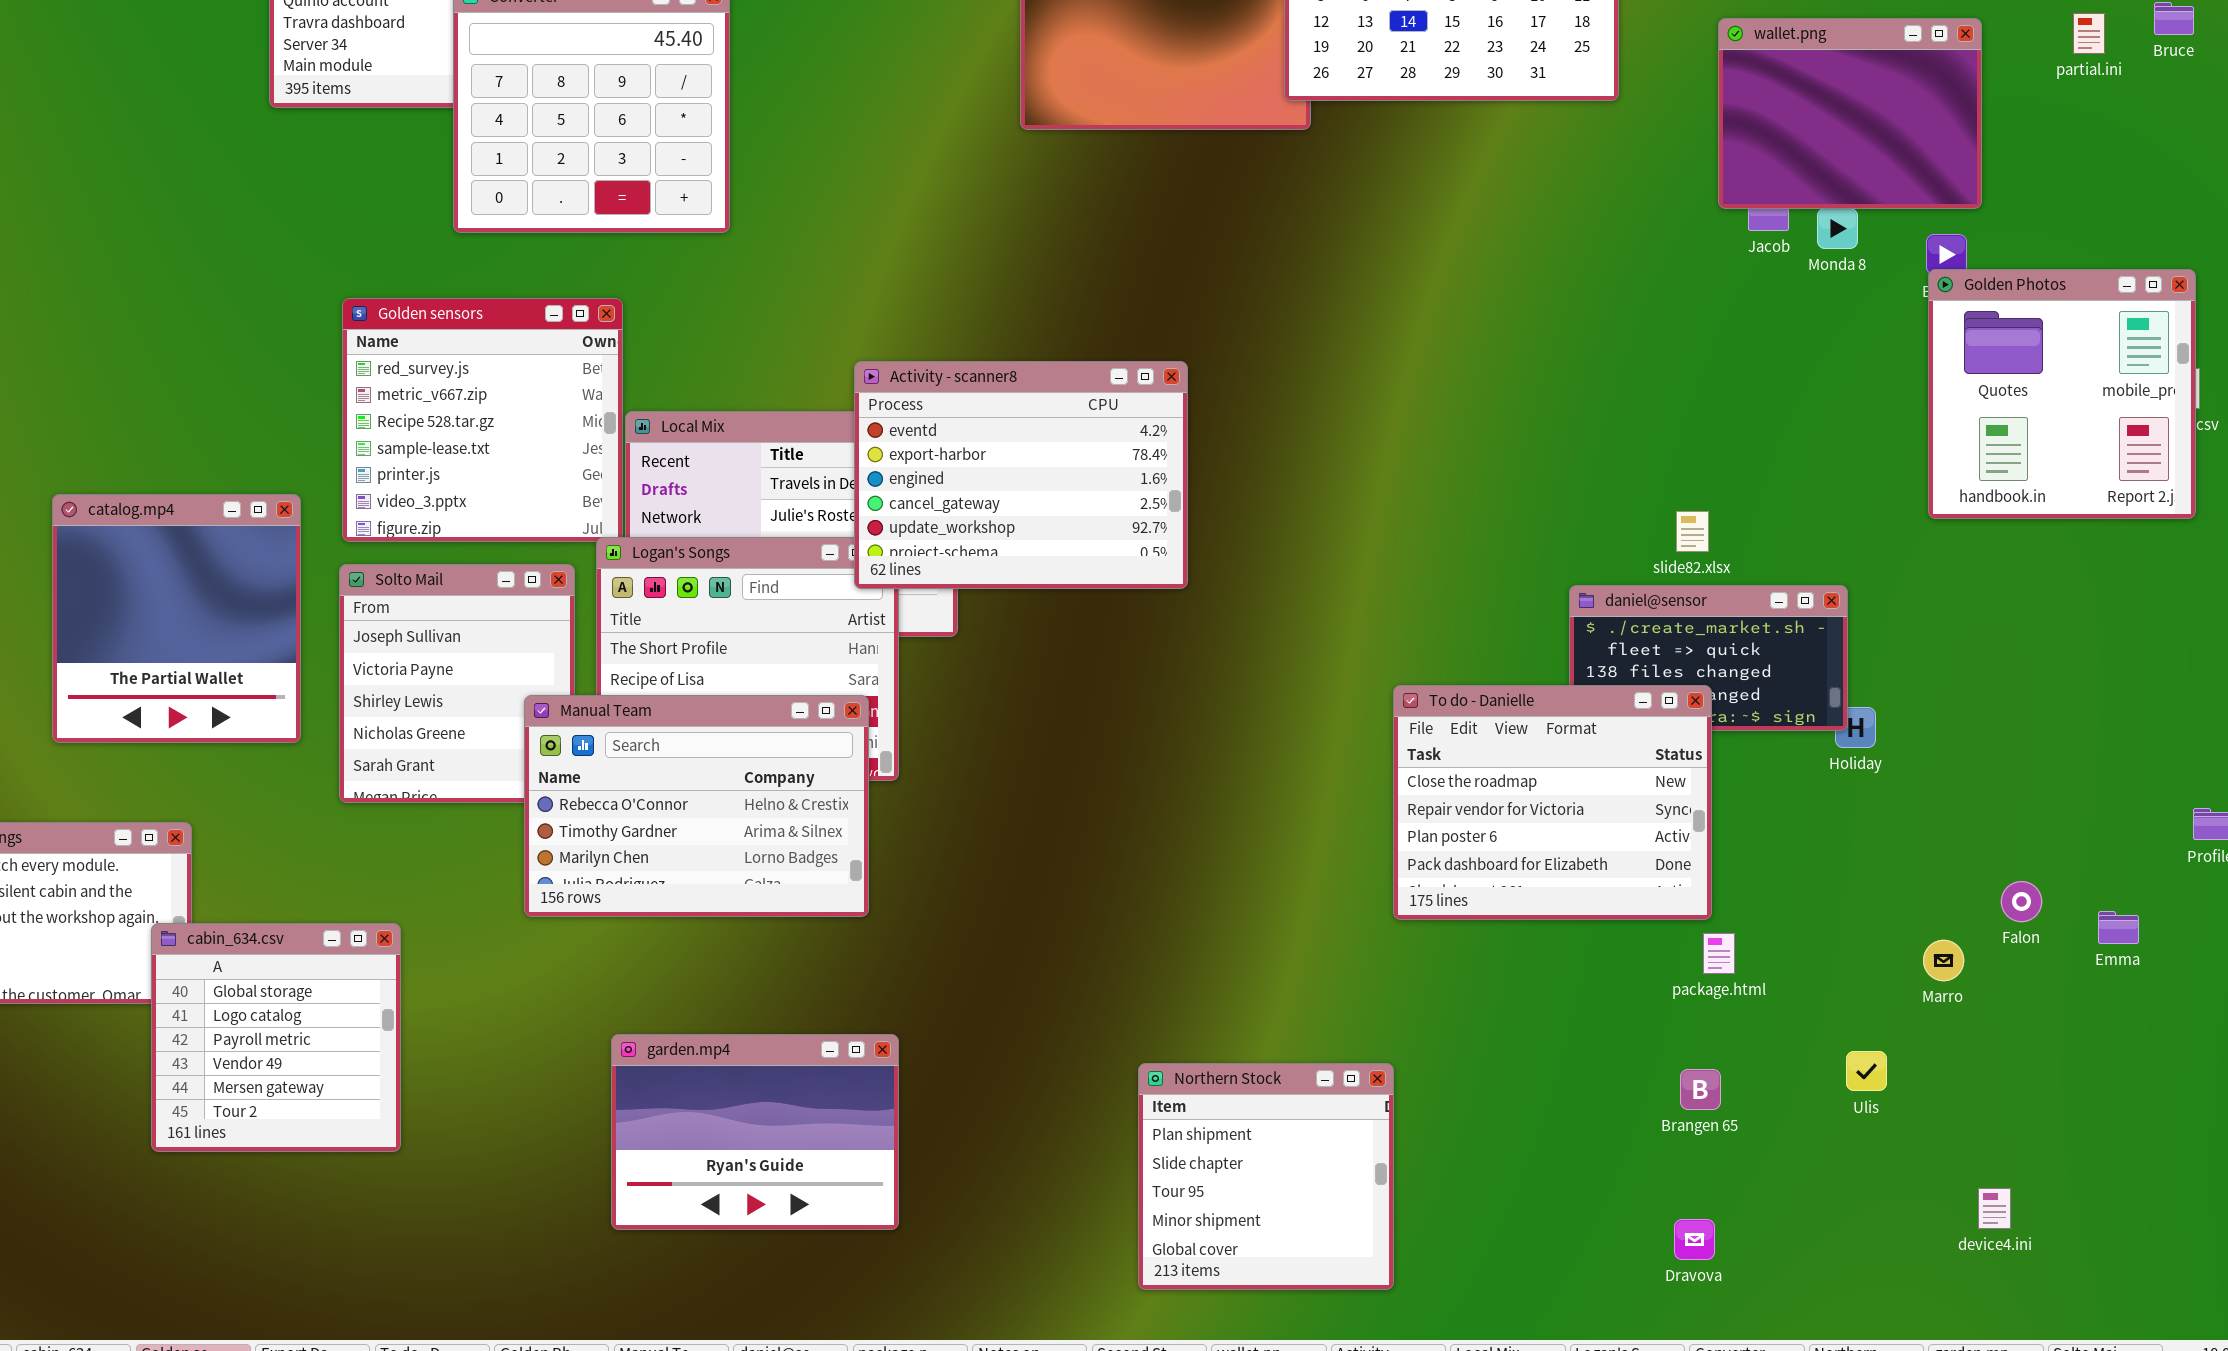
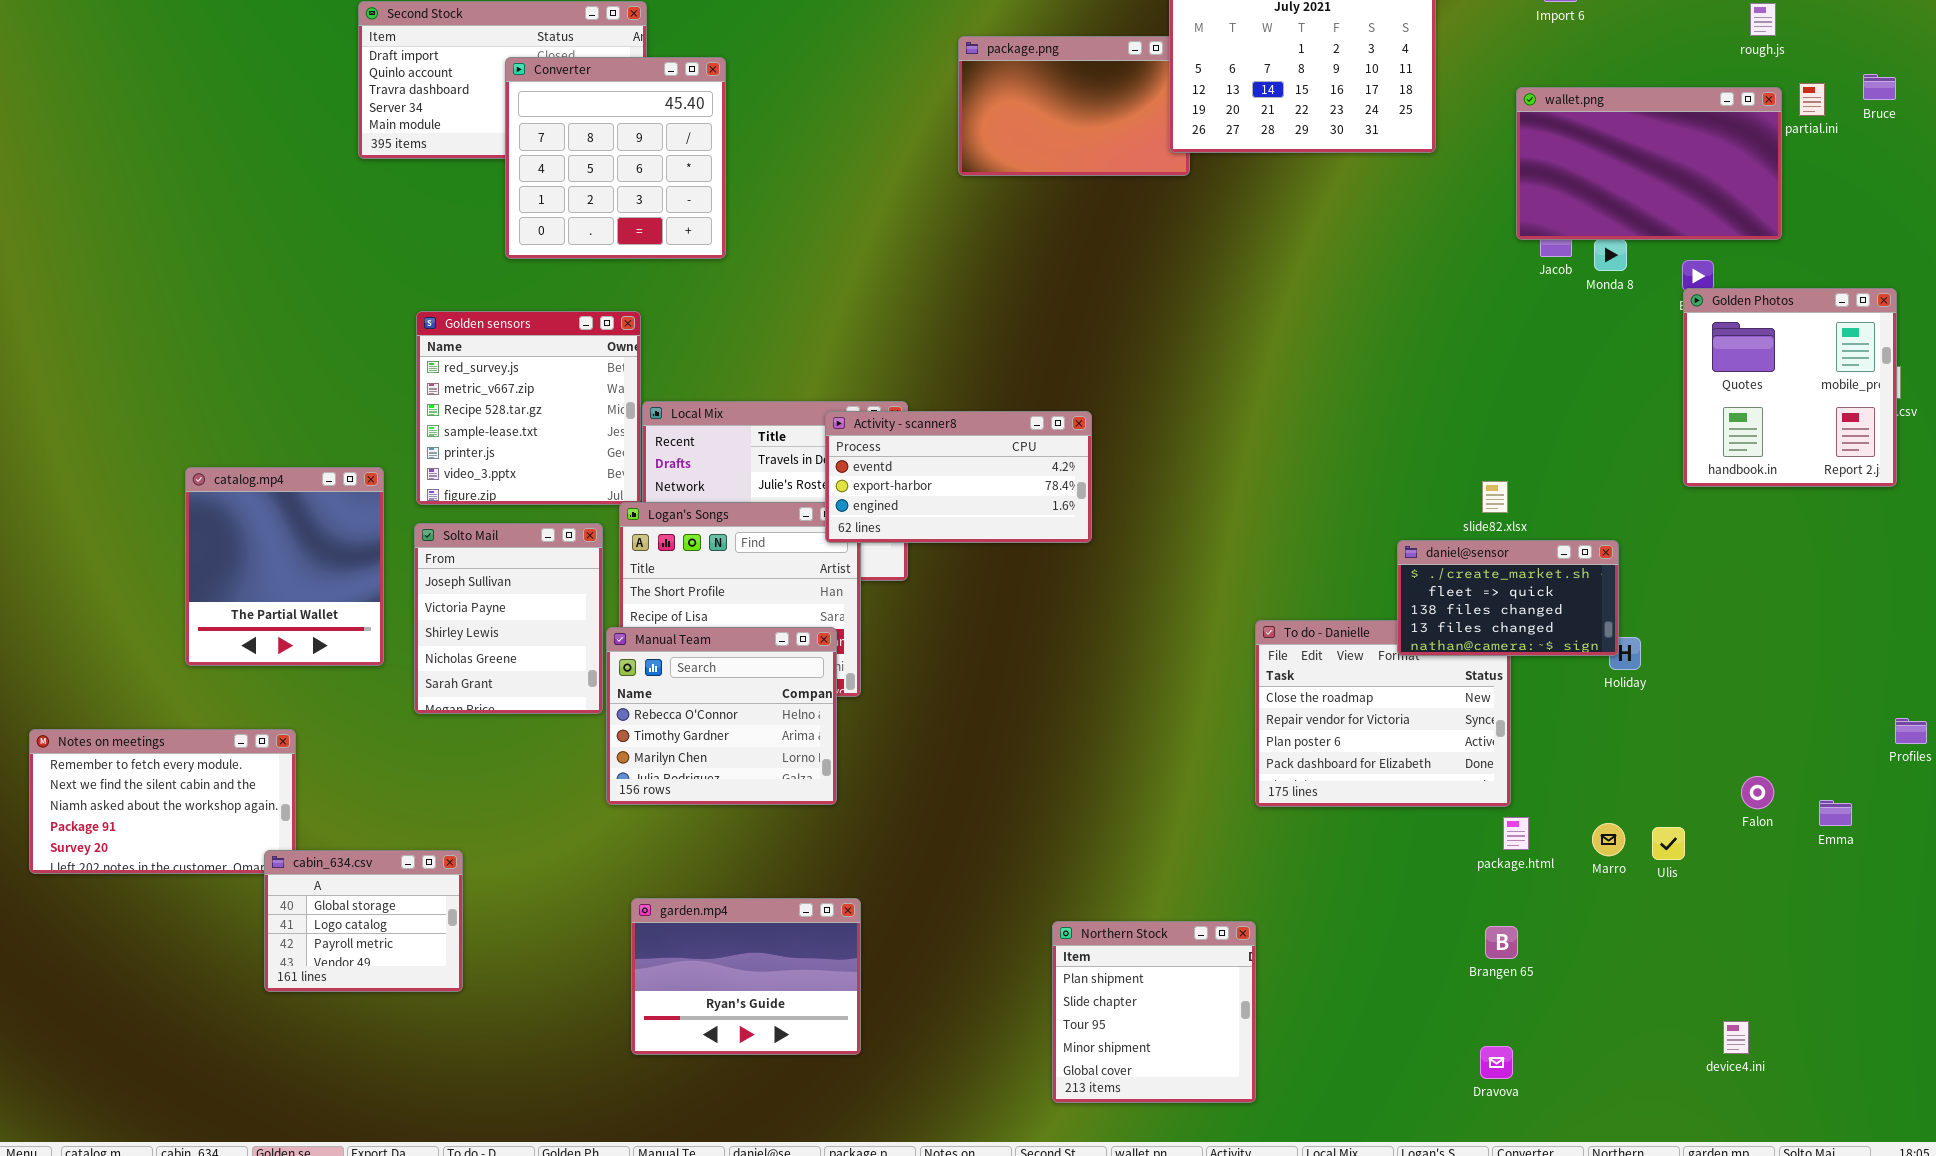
wallet.png: [1718,18,1982,209] -> [1516,87,1782,240], resized
Activity - scanner8: [854,361,1188,589] -> [825,411,1092,543], resized
daniel@sensor: [1569,585,1848,731] -> [1397,540,1619,656], raised
Manual Team: [524,695,869,917] -> [606,627,837,805], resized
cabin_634.csv: [151,923,401,1152] -> [264,850,463,992], resized
Marro: [1923,940,1964,981] -> [1592,823,1625,856], moved
Ulis: [1846,1051,1887,1091] -> [1652,827,1685,860], moved

